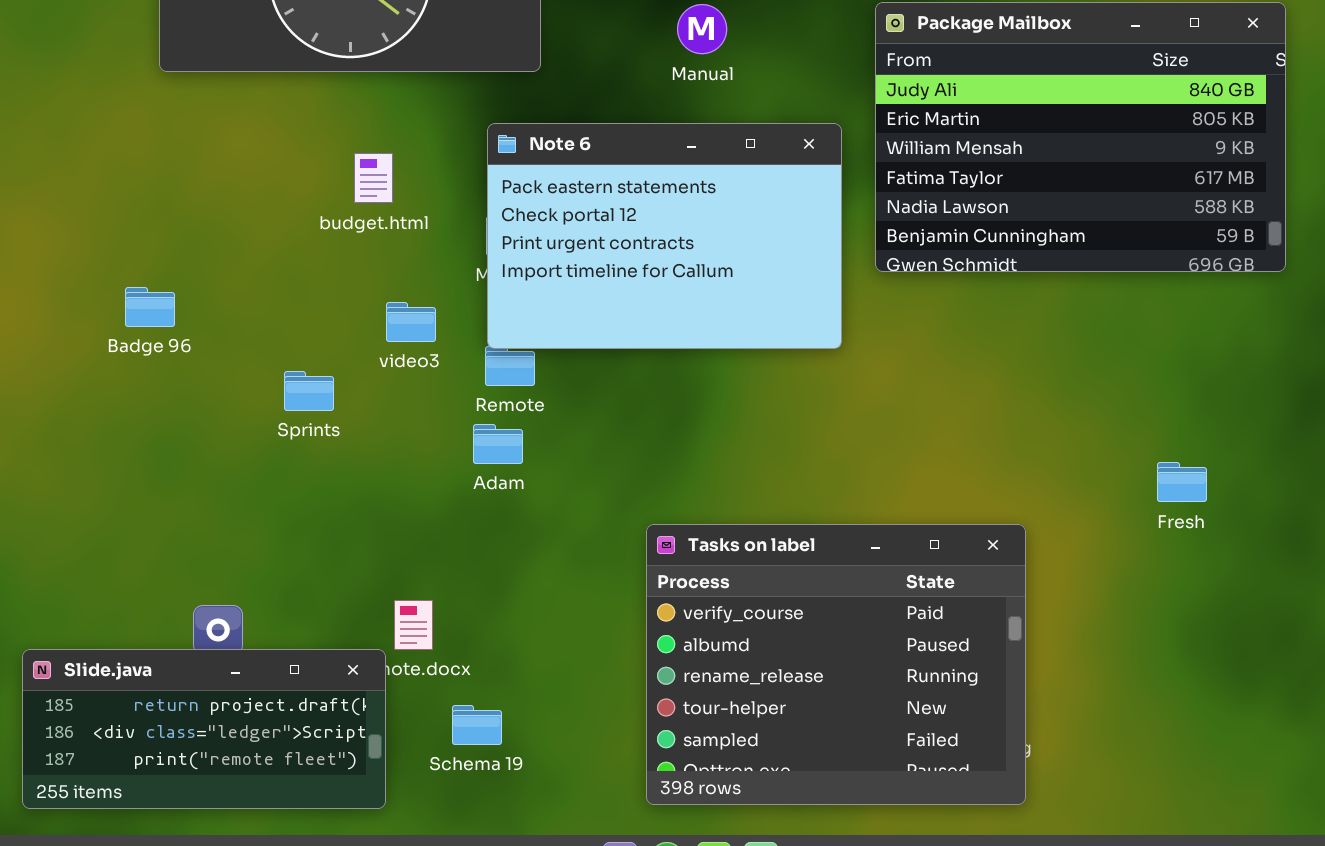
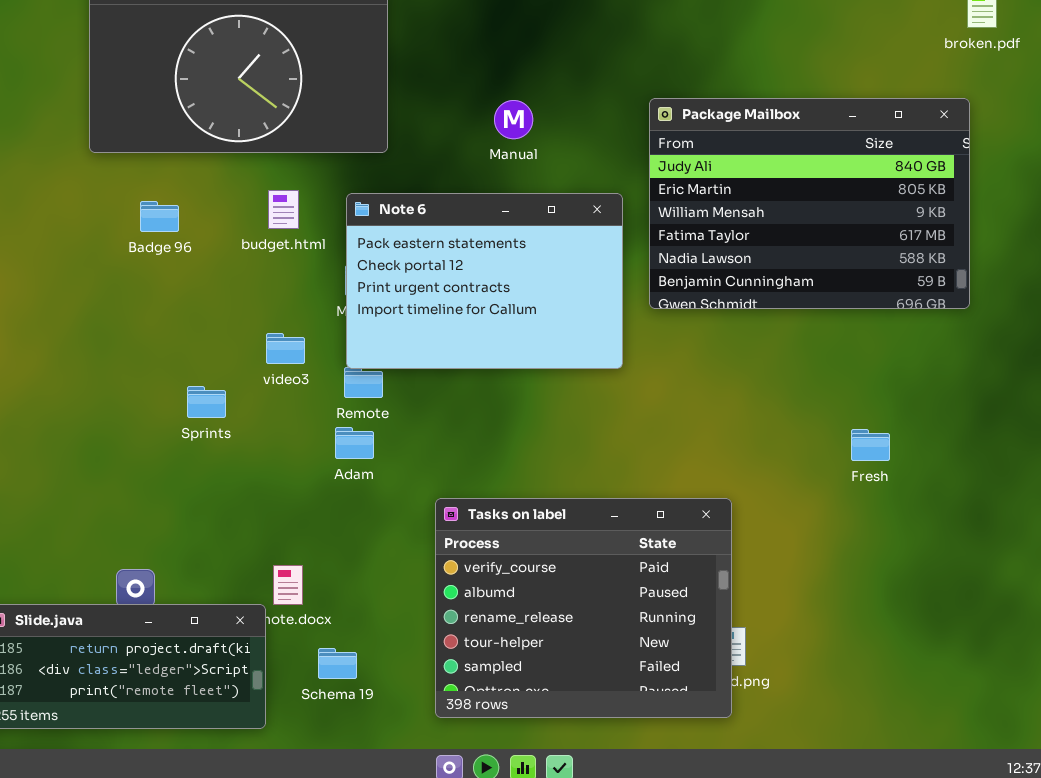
budget.html: [354,153,393,203] -> [268,190,299,229], moved
Badge 96: [125,287,175,327] -> [140,201,179,232], moved
Fresh: [1157,462,1207,502] -> [851,429,890,461], moved
Tasks on label: [646,524,1026,805] -> [435,498,732,718], moved

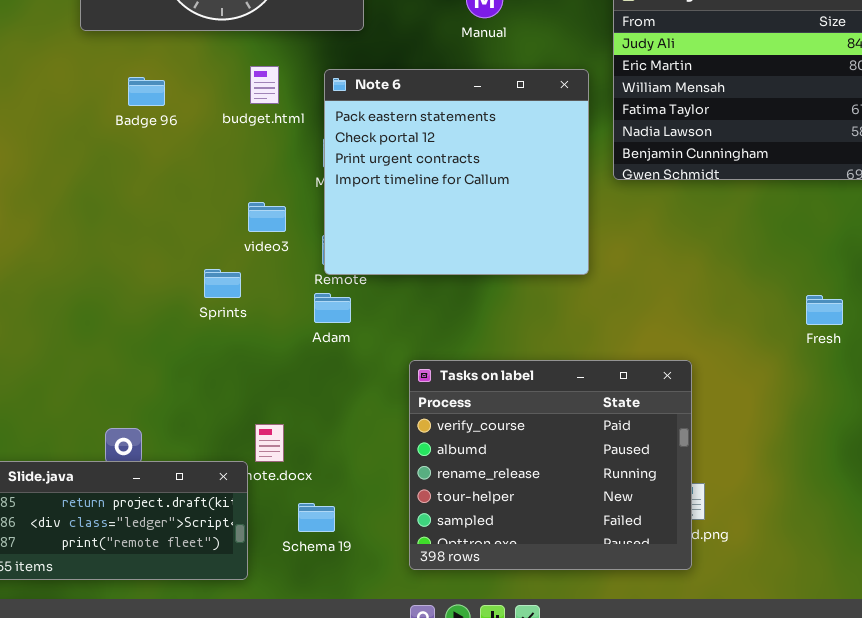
Note 6: [346,193,623,369] -> [324,69,589,275], resized
Sprints: [187,386,226,418] -> [204,269,241,298], moved

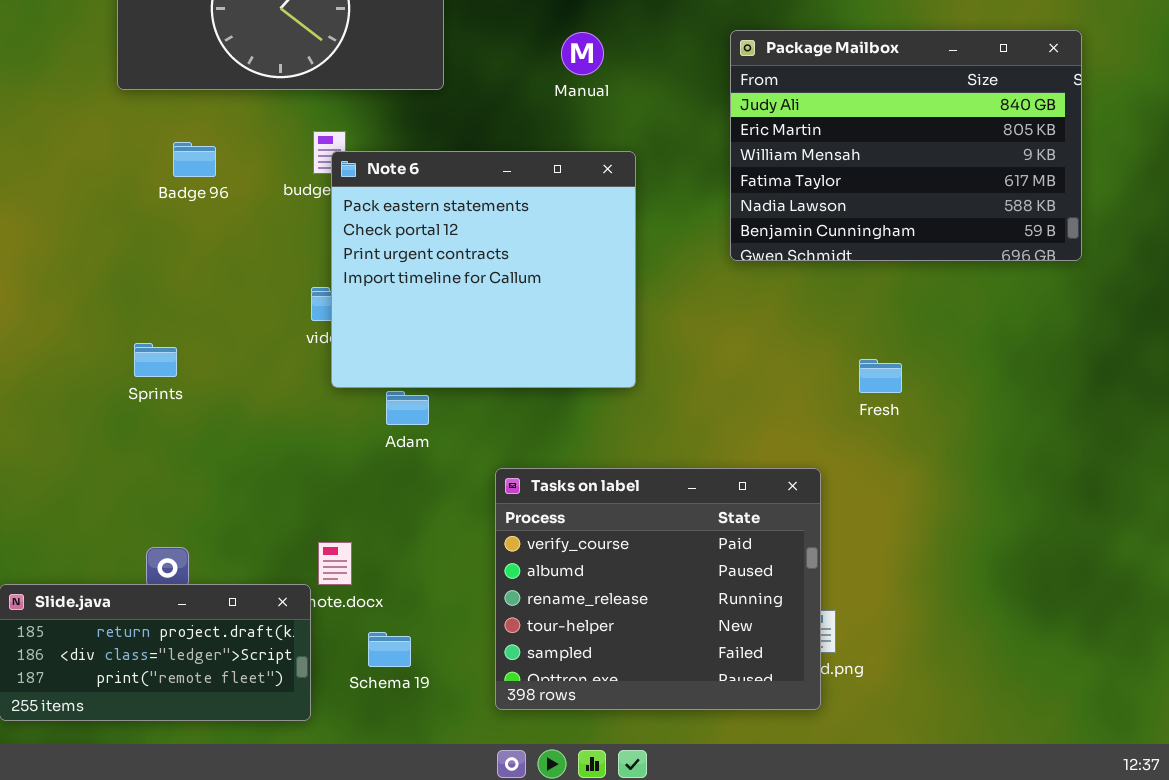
Note 6: [324,69,589,275] -> [331,151,636,388], moved
Sprints: [204,269,241,298] -> [134,343,177,377], moved
Fresh: [806,295,843,325] -> [859,359,902,393], moved

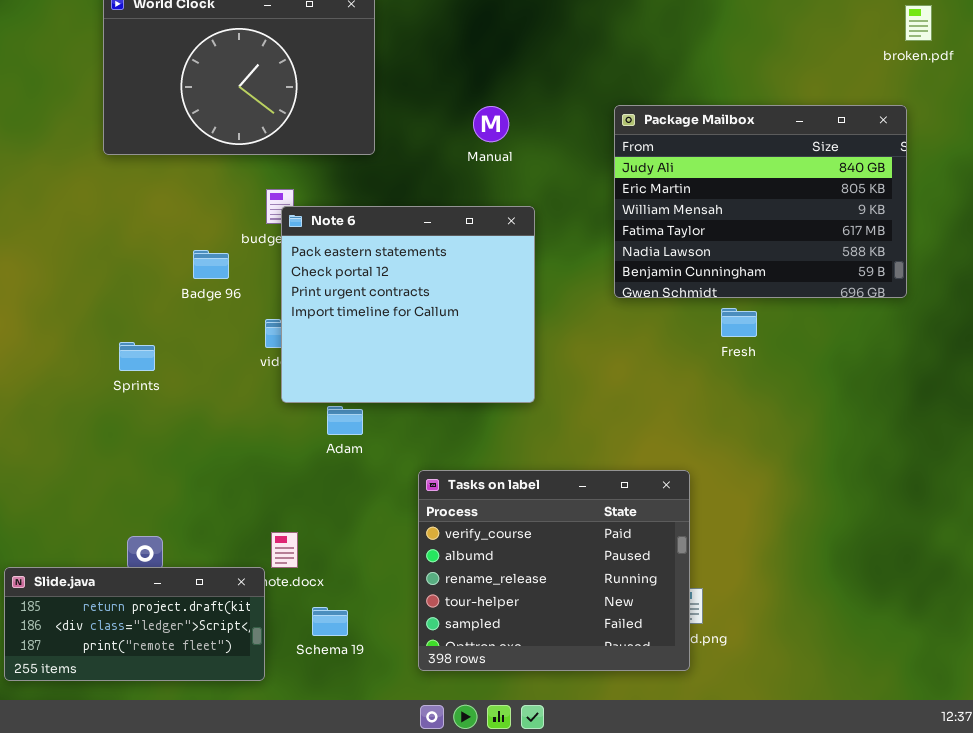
Badge 96: [173,142,216,177] -> [193,250,229,279], moved
Sprints: [134,343,177,377] -> [119,342,155,371], moved
Fresh: [859,359,902,393] -> [721,308,757,337], moved

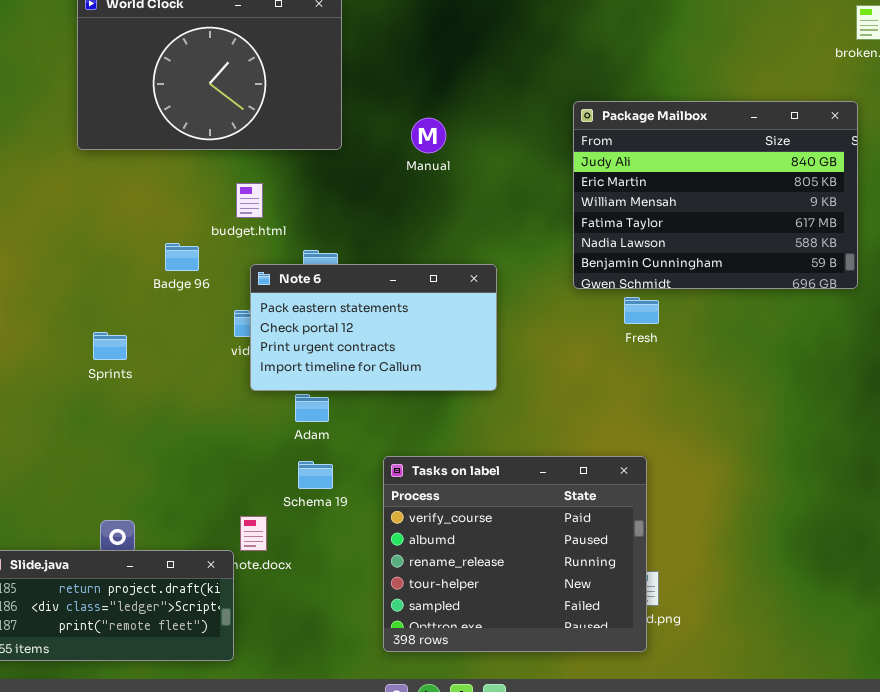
Manual: [473,106,509,142] -> [411,118,446,153], moved
Note 6: [281,206,535,403] -> [250,264,497,391], resized
Fresh: [721,308,757,337] -> [624,297,659,324], moved
Schema 19: [312,607,348,636] -> [298,461,333,489], moved

